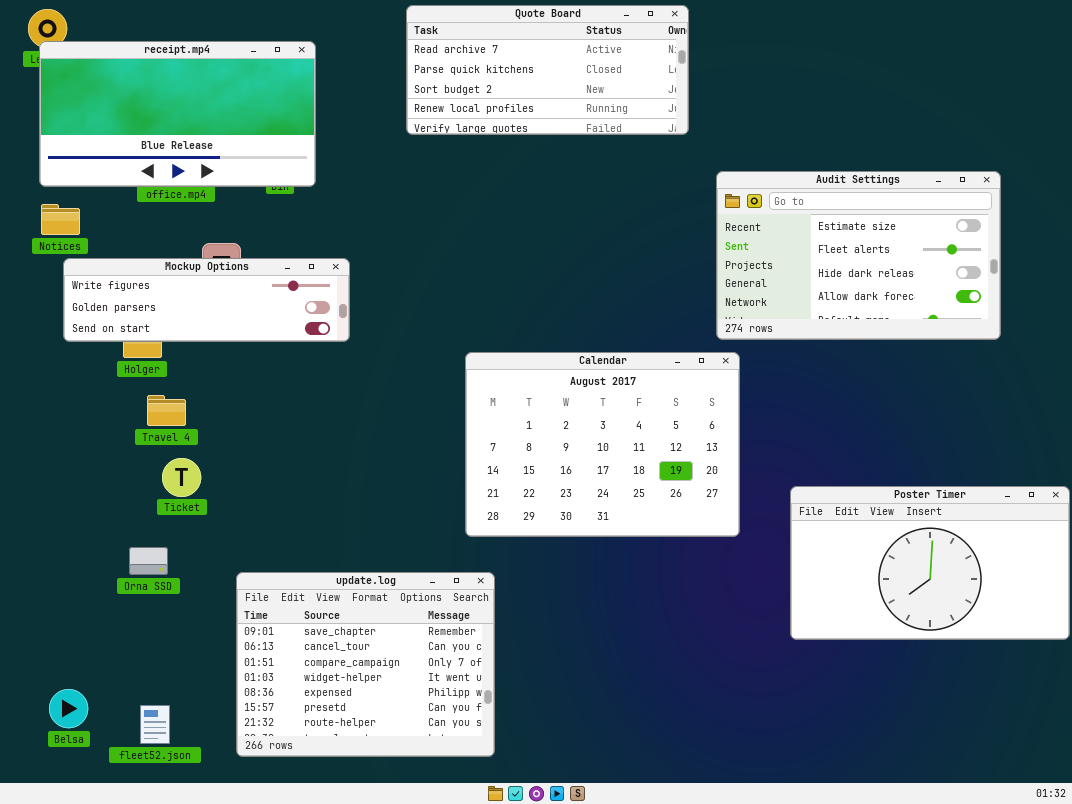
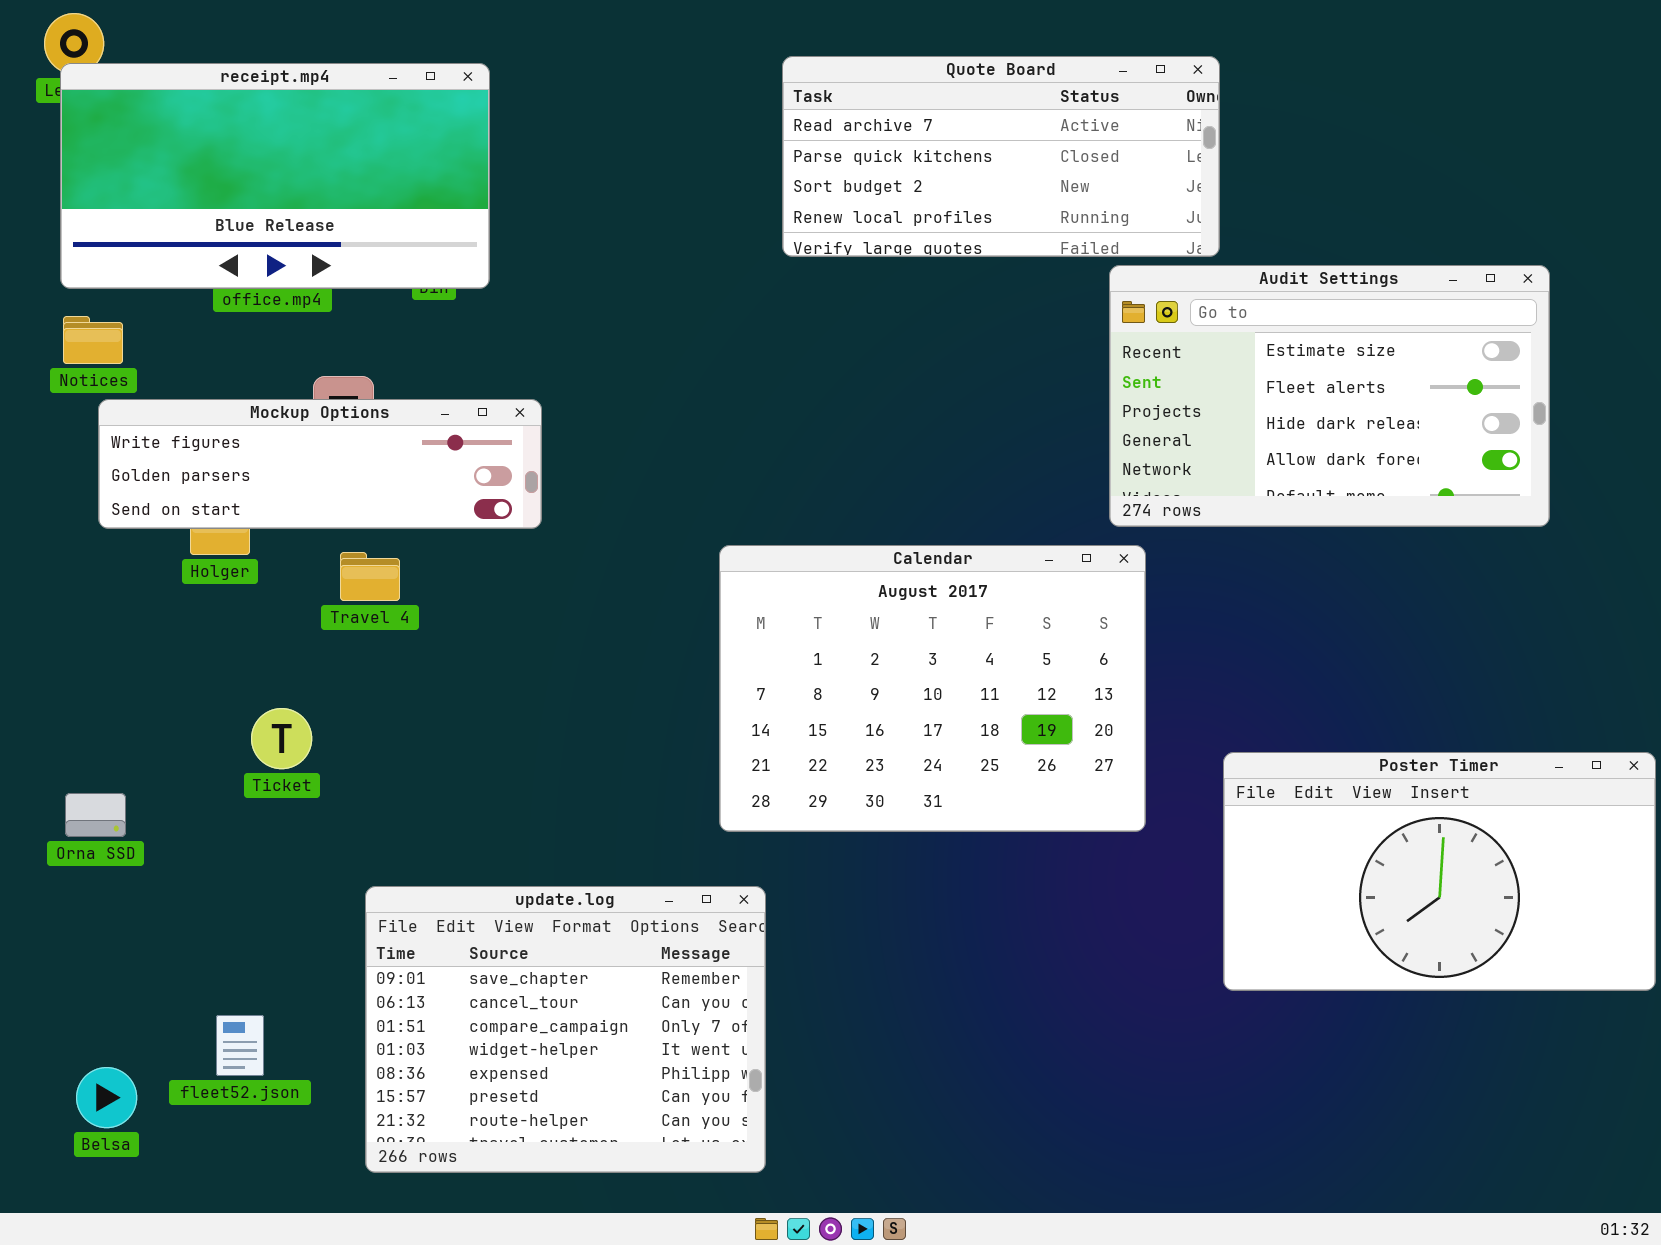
Quote Board: [406,5,689,135] -> [782,56,1220,257], moved
Travel 4: [147,395,186,426] -> [340,552,400,601], moved
Orna SSD: [129,547,168,575] -> [65,793,126,837], moved
fleet52.json: [140,705,170,744] -> [216,1015,264,1076], moved

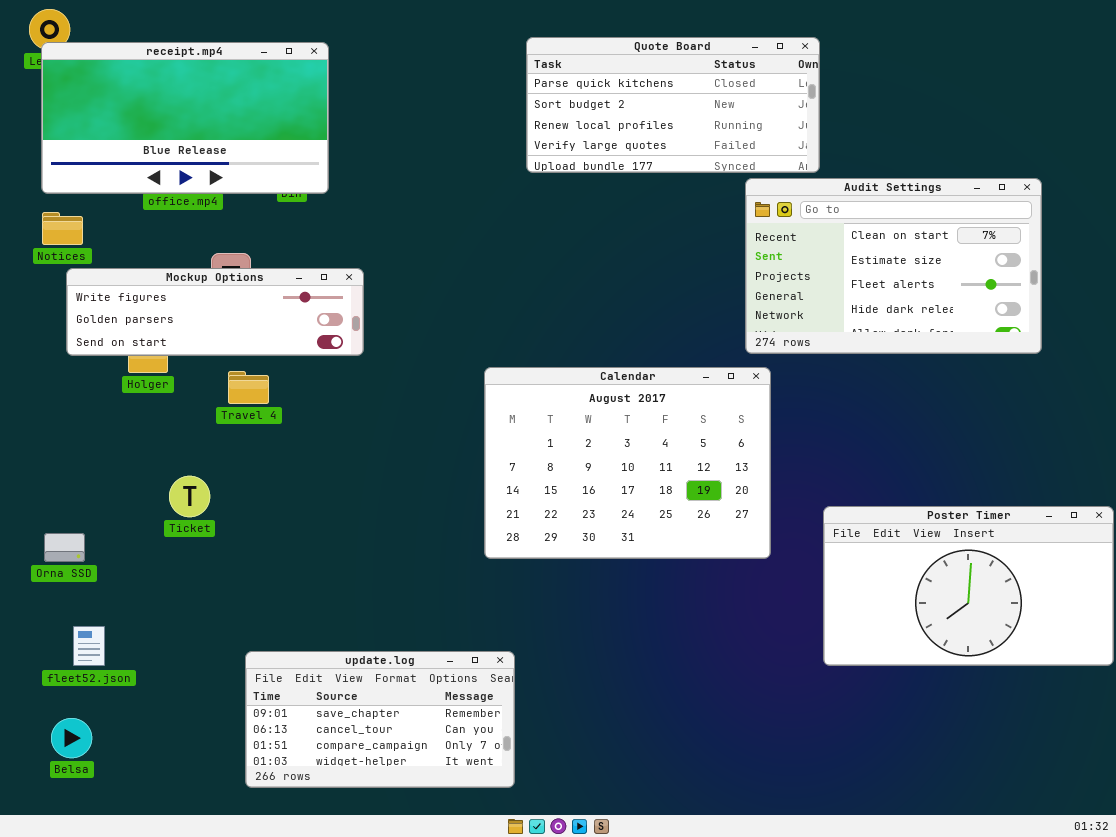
Quote Board: [782,56,1220,257] -> [526,37,820,173], scrolled down 1 row
Audit Settings: [1109,265,1550,527] -> [745,178,1042,354], scrolled up 1 row
update.log: [365,886,766,1173] -> [245,651,515,788], resized
fleet52.json: [216,1015,264,1076] -> [73,626,105,666], moved

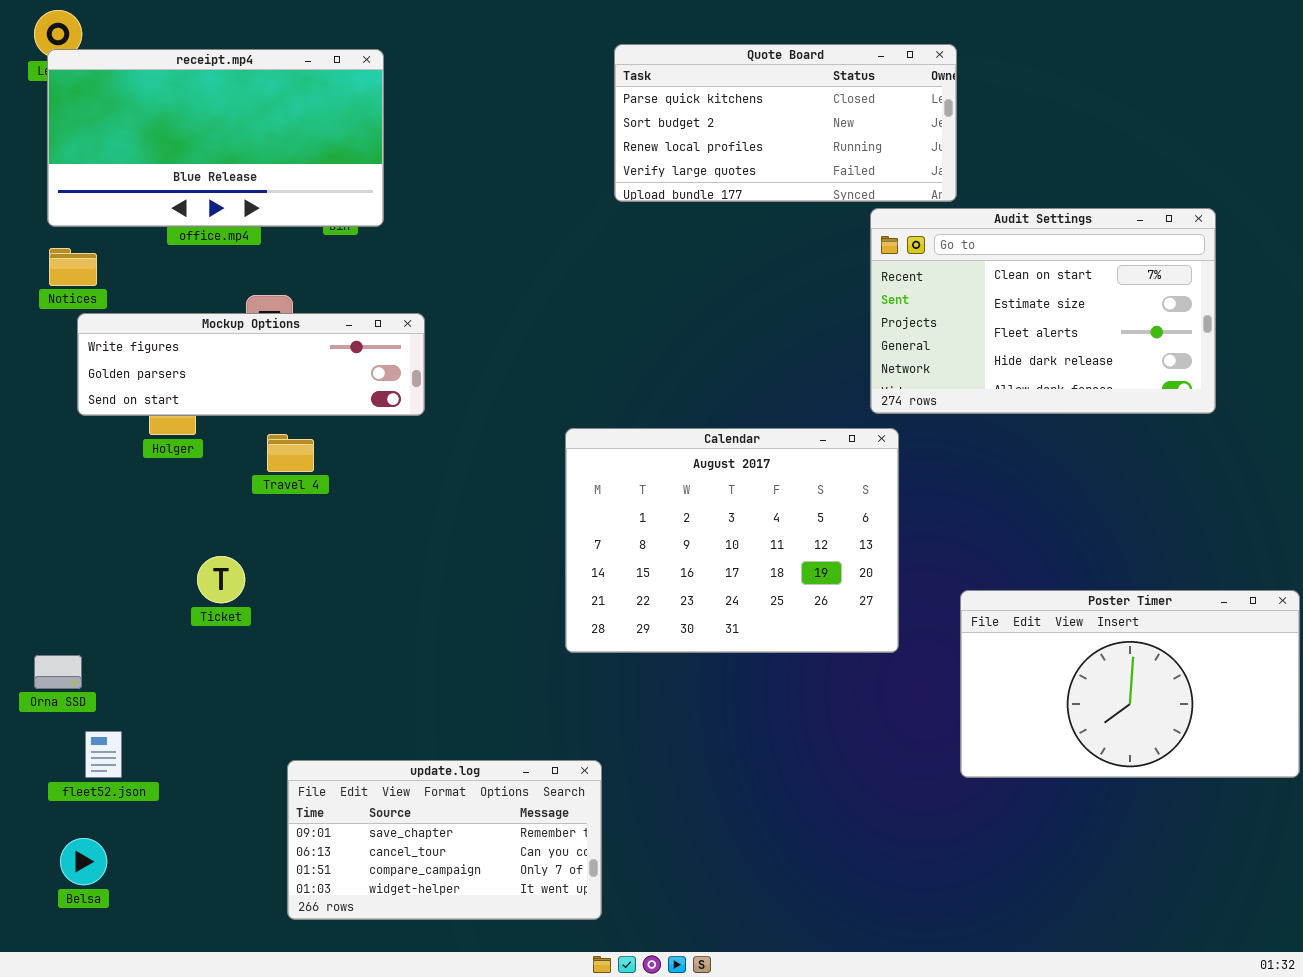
Orna SSD: [44,533,85,562] -> [34,655,82,689], moved

